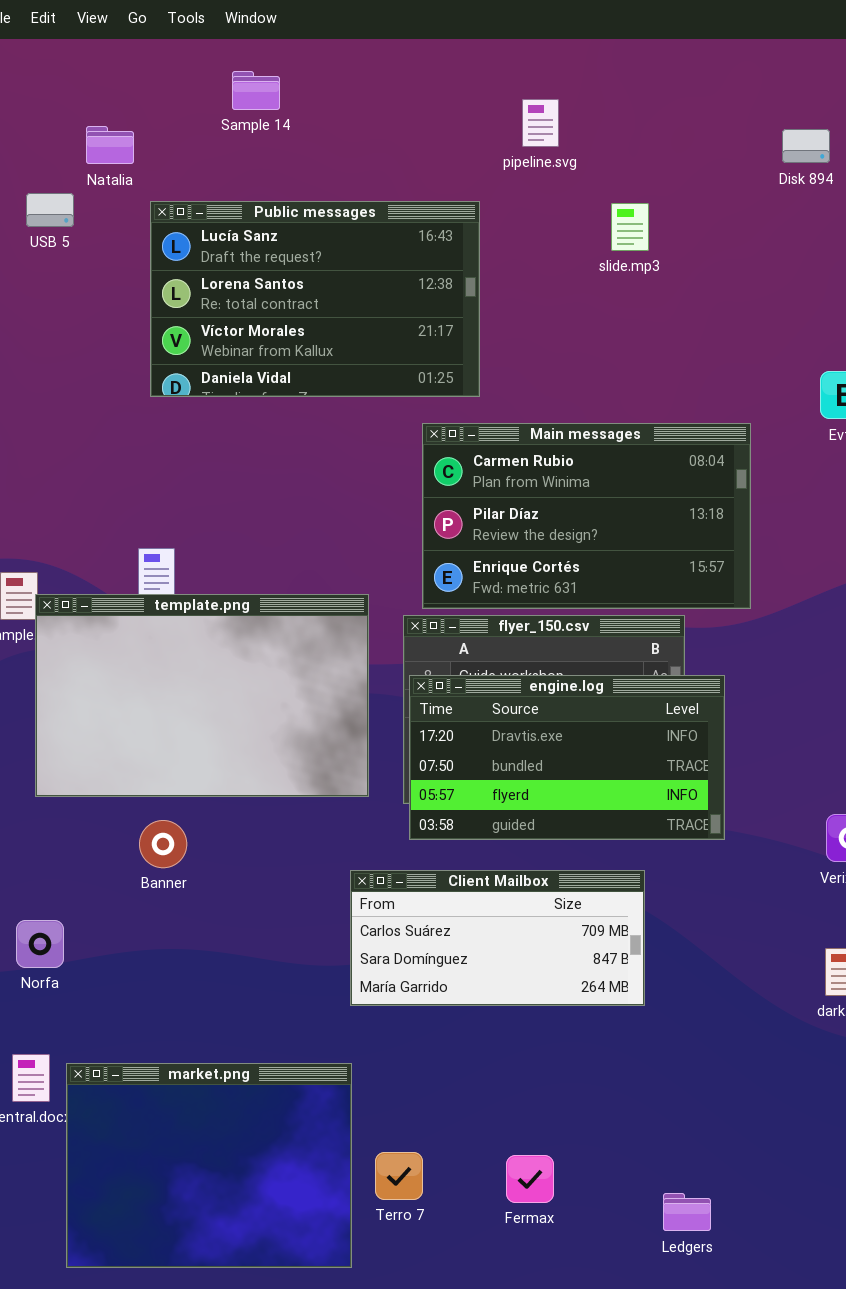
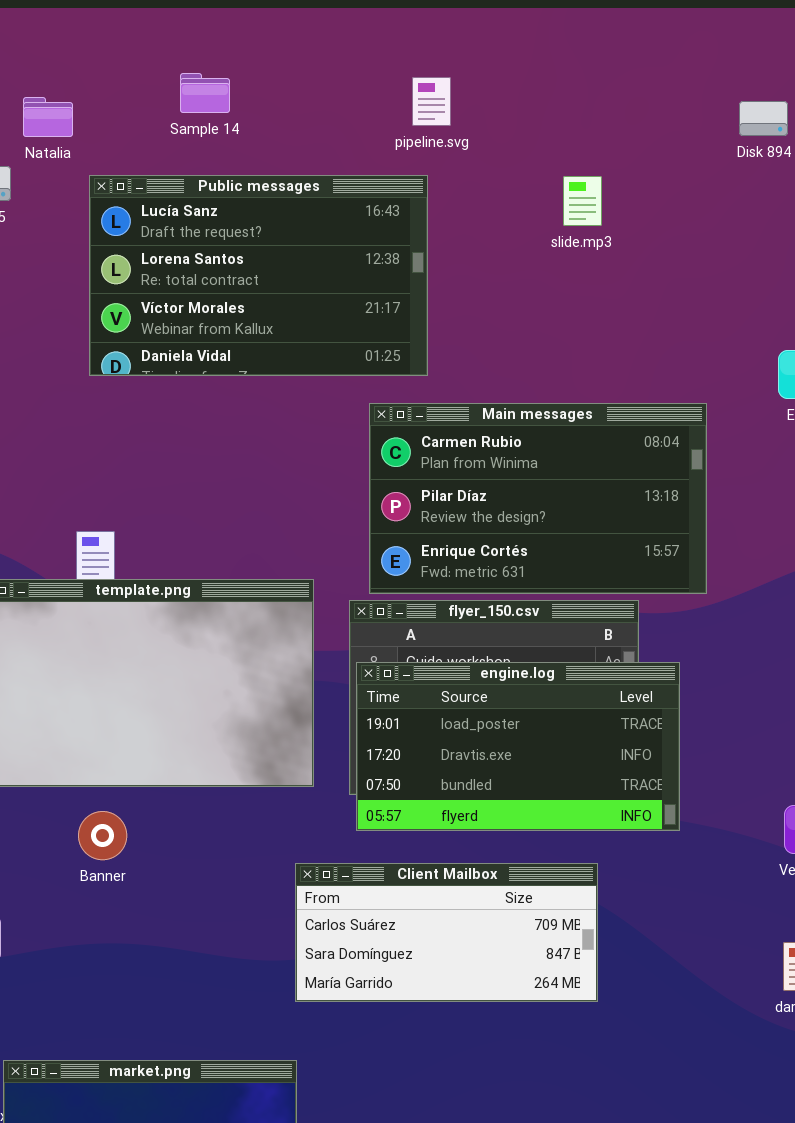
Sample 14: [232,71,280,110] -> [180,73,230,113], moved
pipeline.svg: [522,99,559,147] -> [412,77,451,126], moved
engine.log: [409,675,725,840] -> [356,662,680,831], scrolled up 1 row

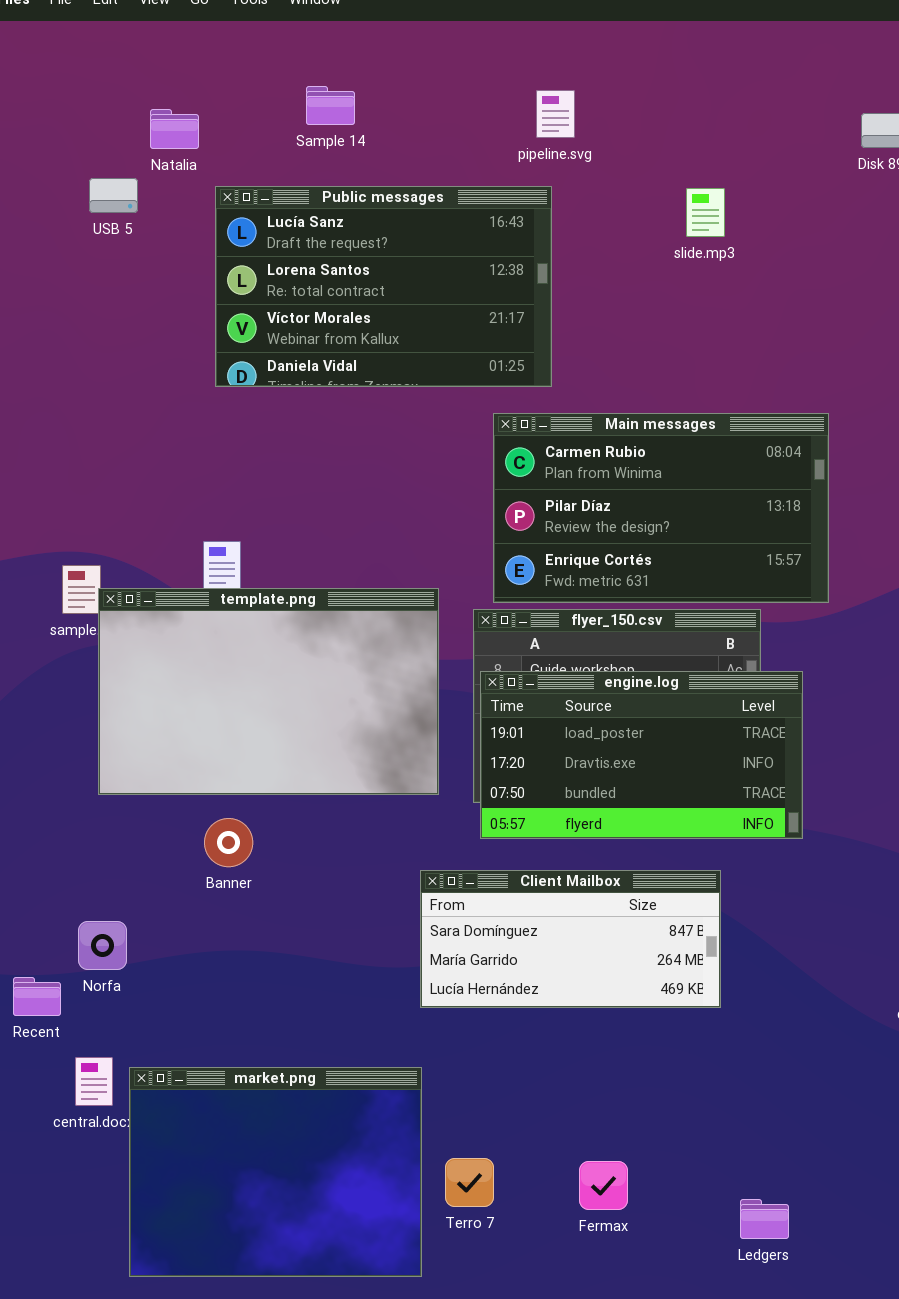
Client Mailbox: [295,863,598,1002] -> [420,870,721,1008], scrolled down 1 row

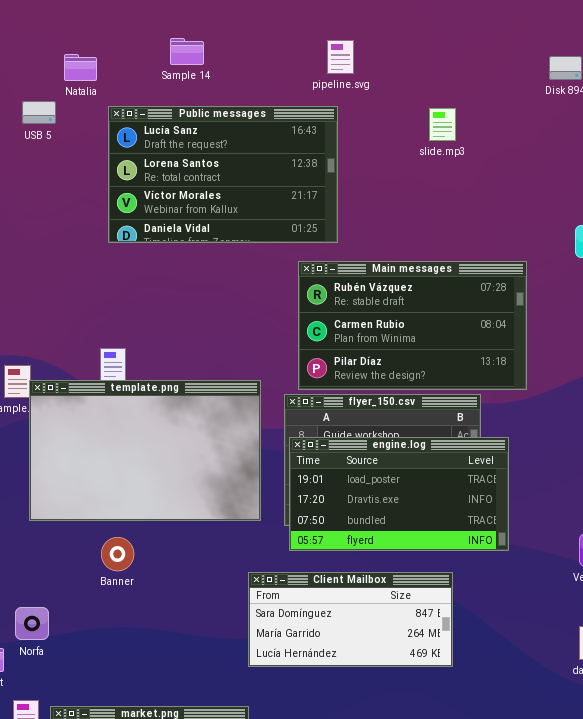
Main messages: [493,413,829,603] -> [298,261,527,390], scrolled up 1 row

